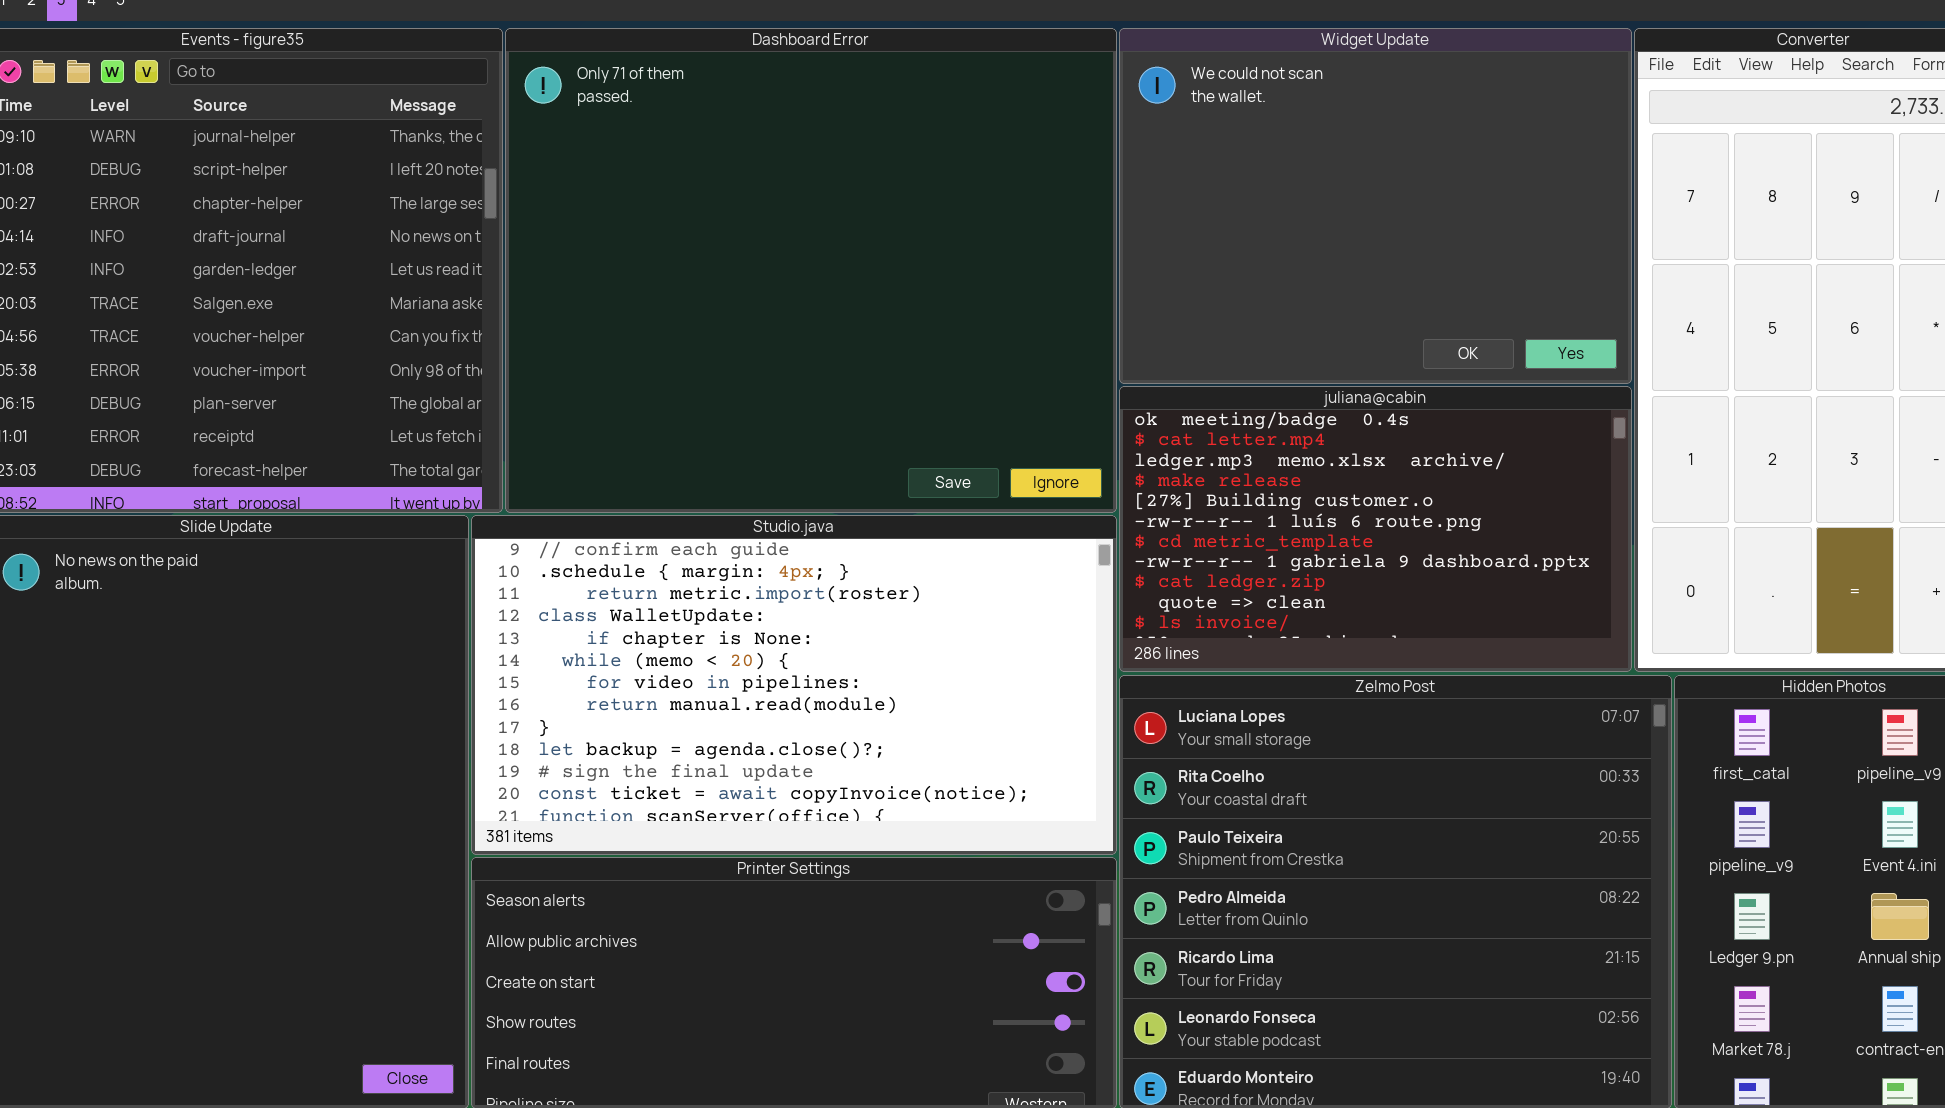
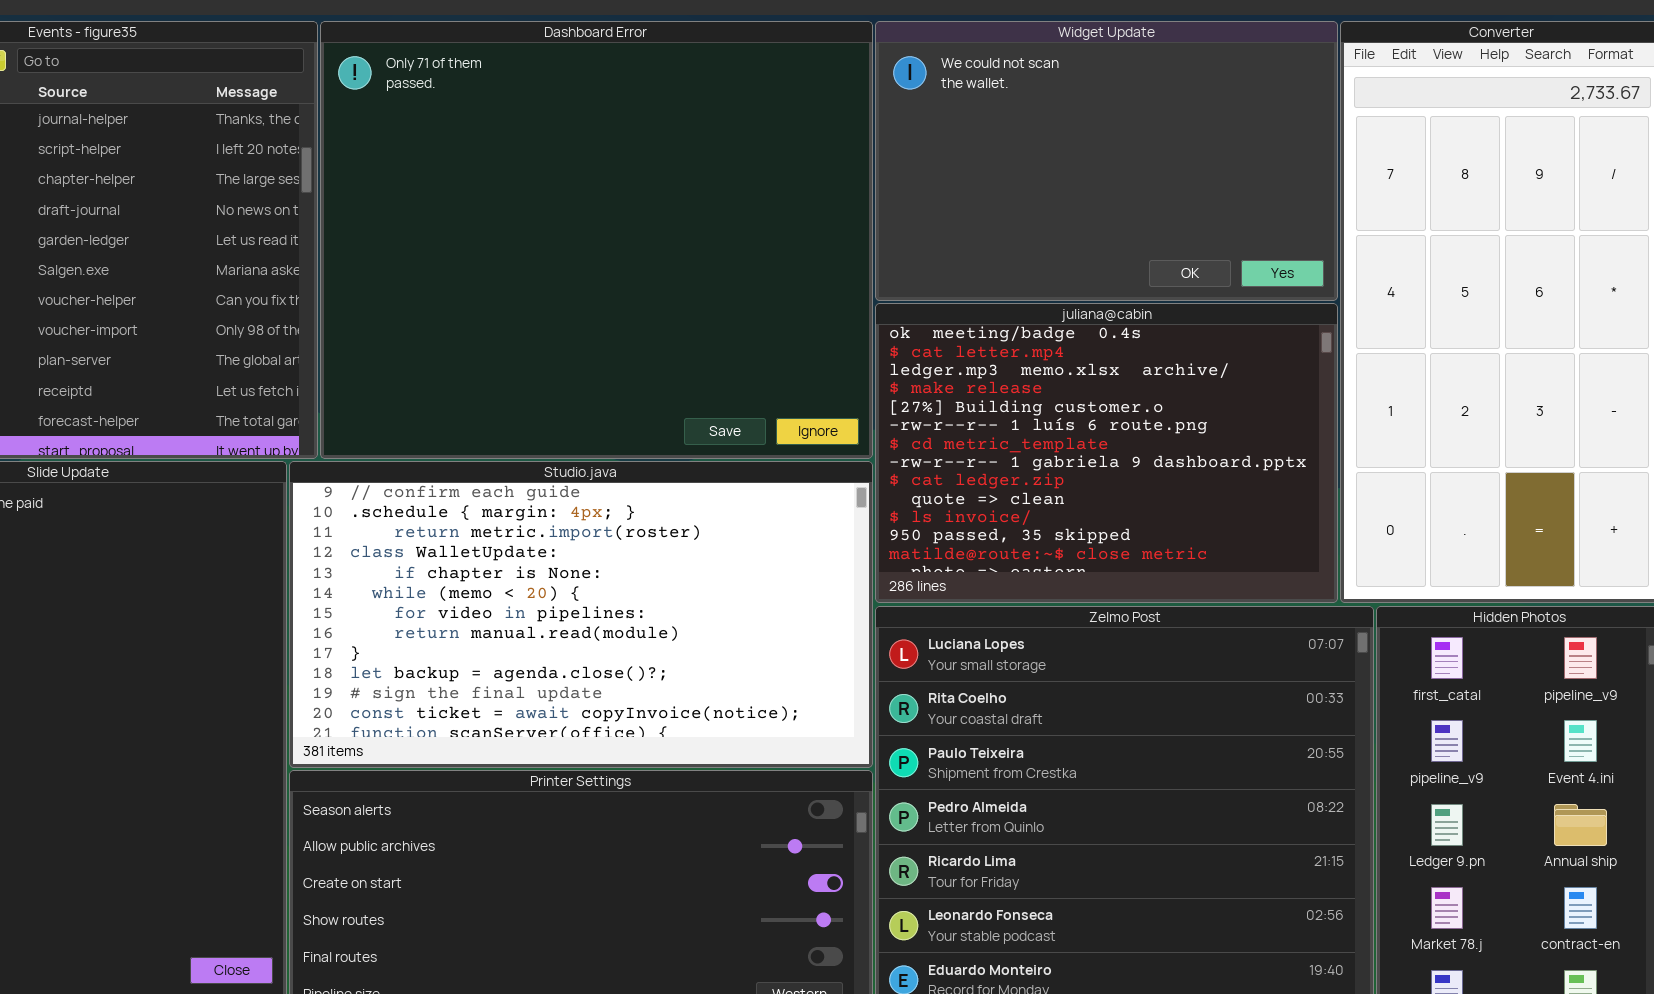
Widget Update: [1119,28,1632,384] -> [875,21,1338,301], resized
juliana@cabin: [1119,386,1632,672] -> [875,303,1338,603], resized

